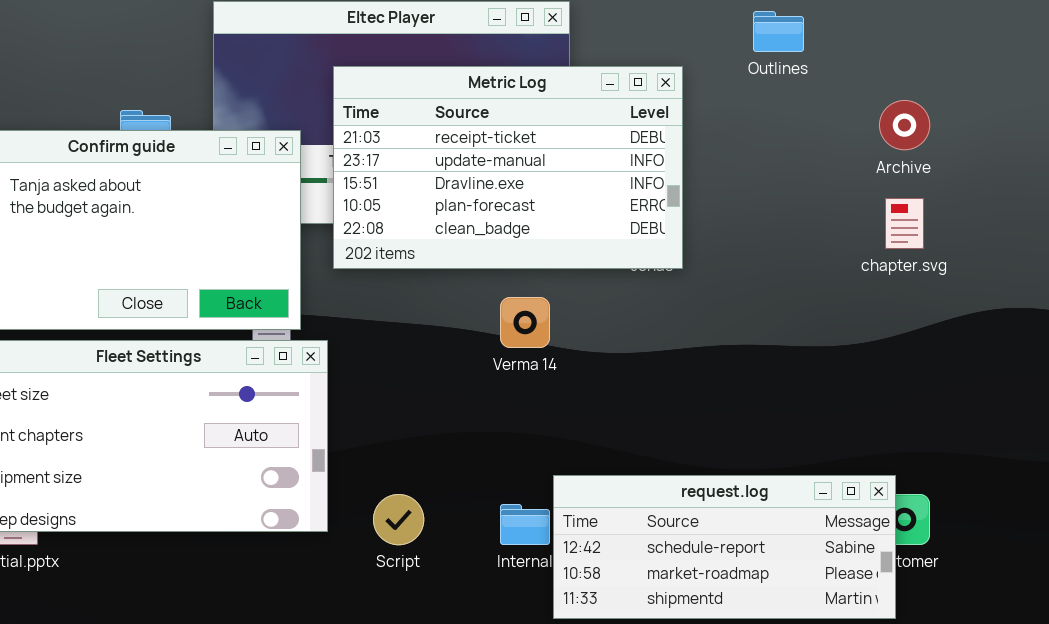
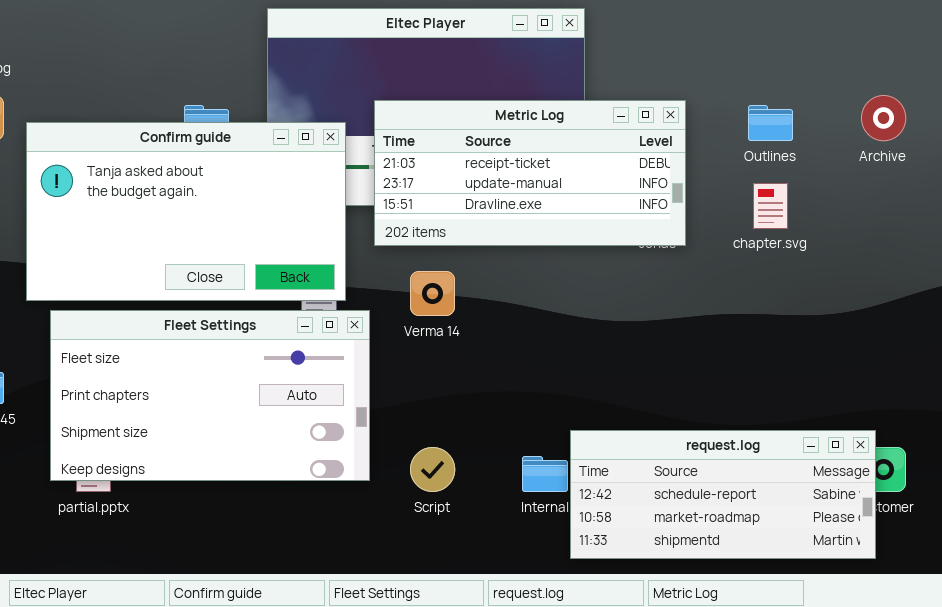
Outlines: [753,11,804,52] -> [748,105,793,141], moved
Metric Log: [333,66,683,269] -> [374,100,686,246], resized
chapter.svg: [885,198,924,249] -> [753,183,788,229], moved
Verma 14: [500,297,550,348] -> [410,271,455,316], moved

